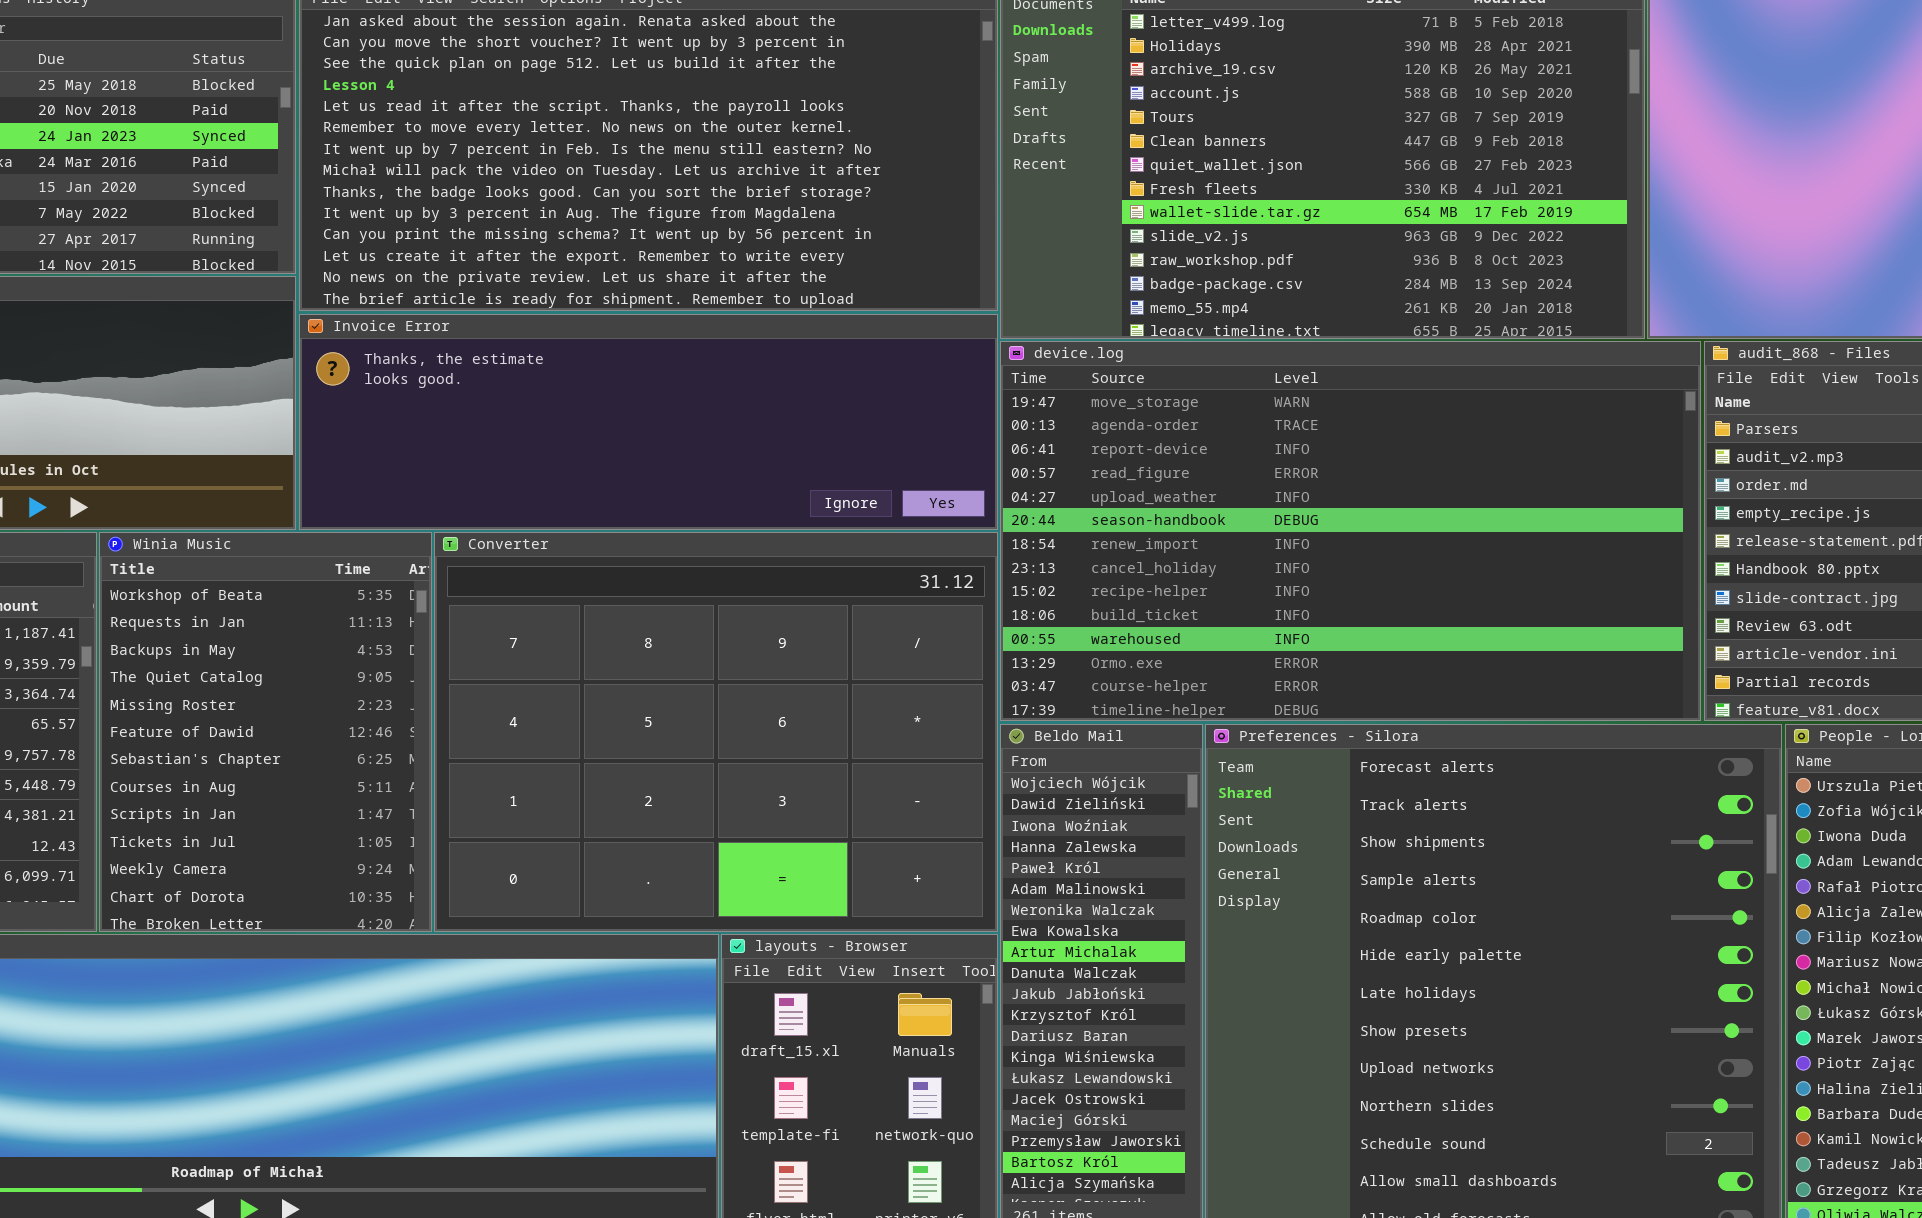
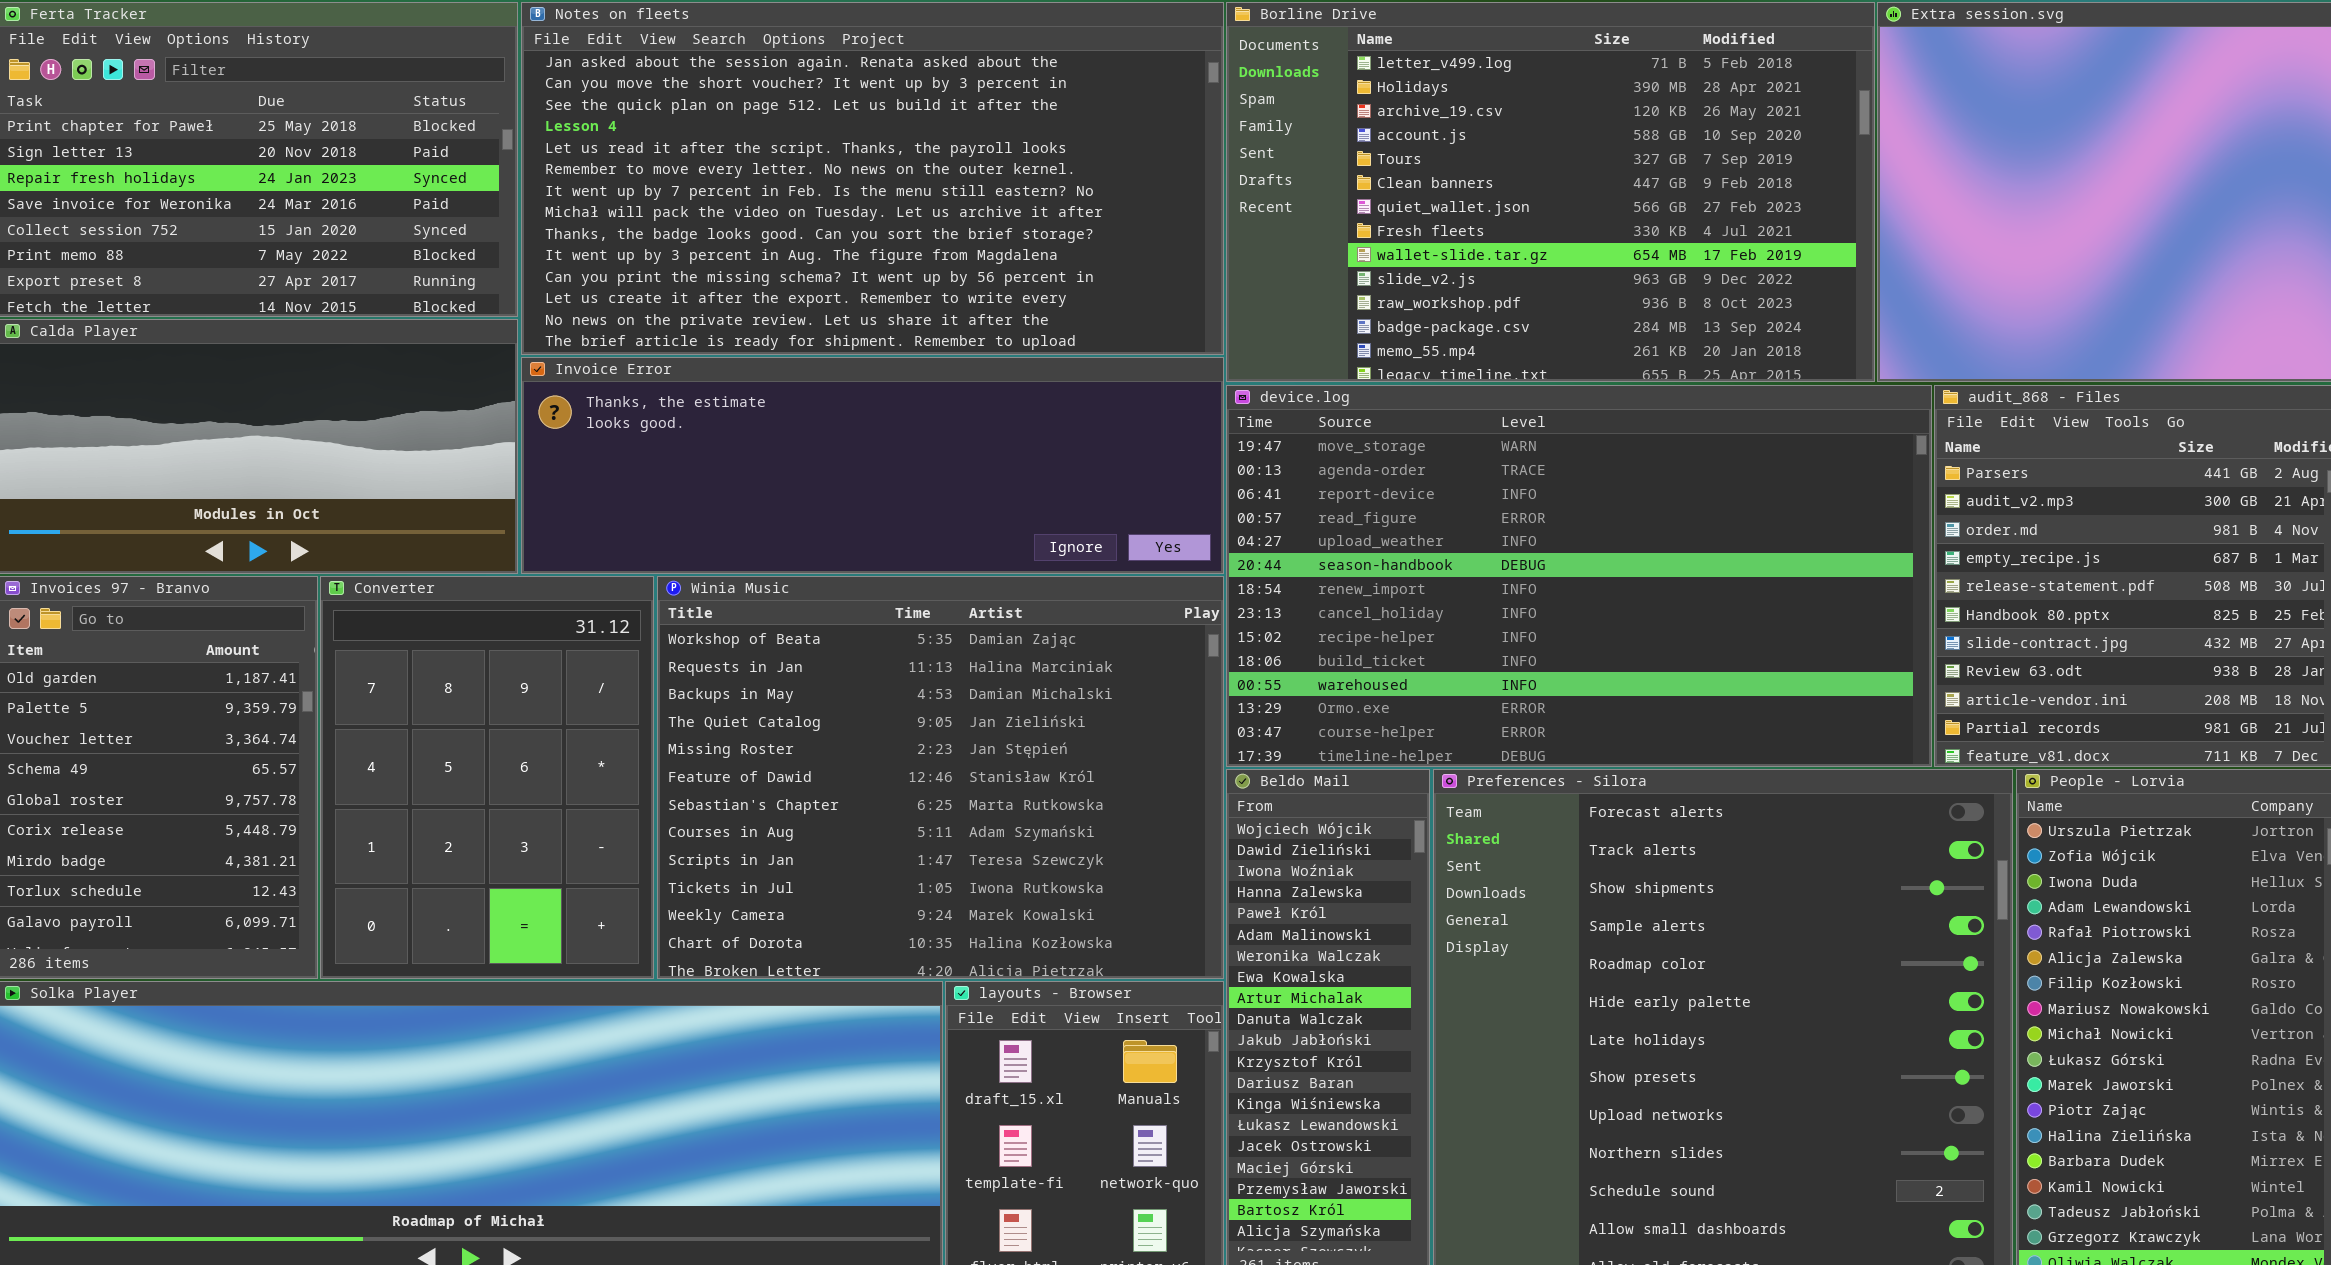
Winia Music: [99,532,432,932] -> [657,576,1224,979], moved, resized
Converter: [434,532,998,932] -> [320,576,654,979], moved, resized

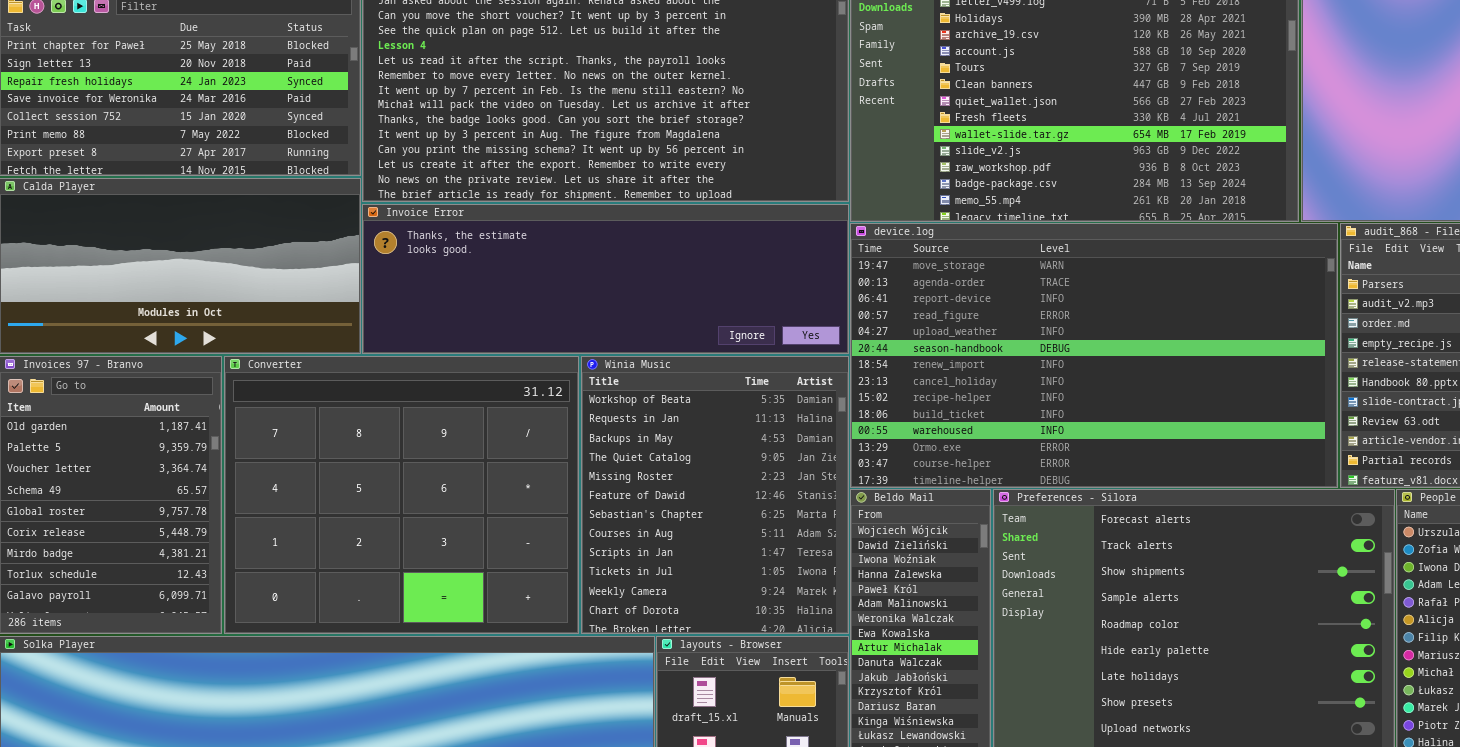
Converter: [320,576,654,979] -> [224,356,579,634], resized
Winia Music: [657,576,1224,979] -> [581,356,849,634], resized

